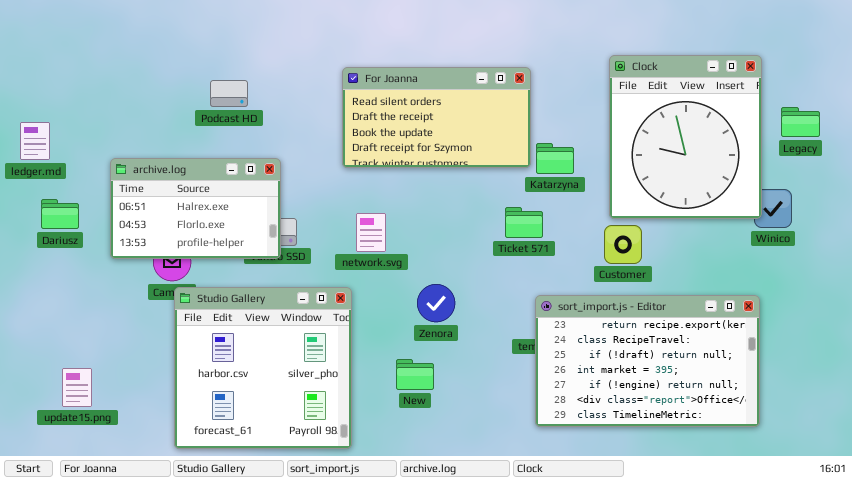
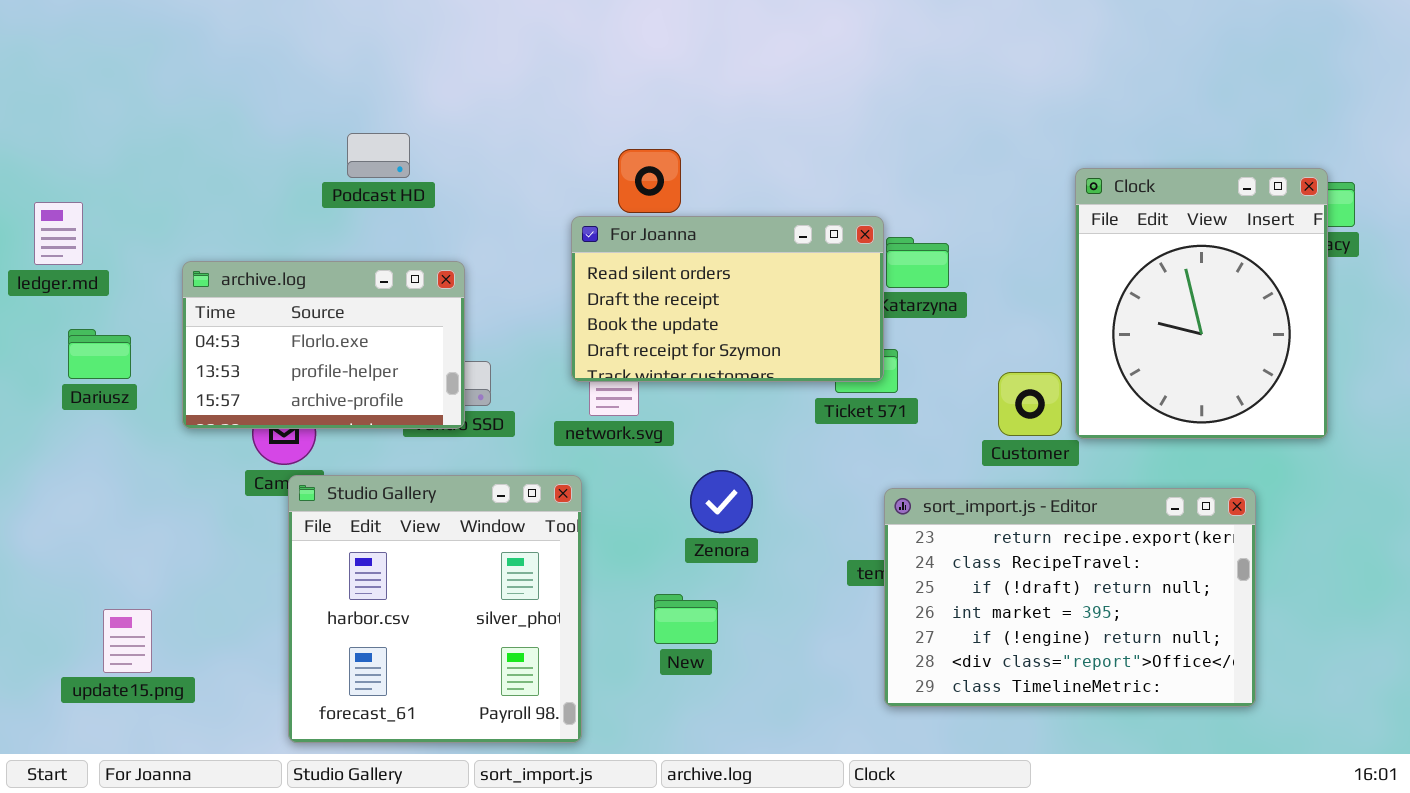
Clock: [609,55,762,219] -> [1075,168,1328,439], moved
For Joanna: [342,67,531,168] -> [571,216,884,382], moved
archive.log: [110,158,281,259] -> [182,261,465,429], scrolled down 1 row

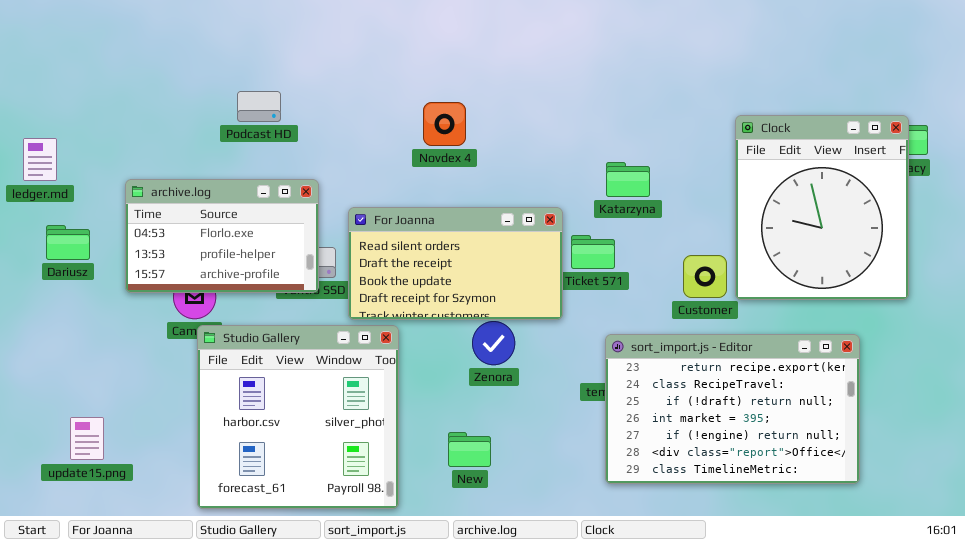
For Joanna: [571,216,884,382] -> [348,207,563,320], moved
New: [654,594,718,644] -> [448,432,491,467], moved

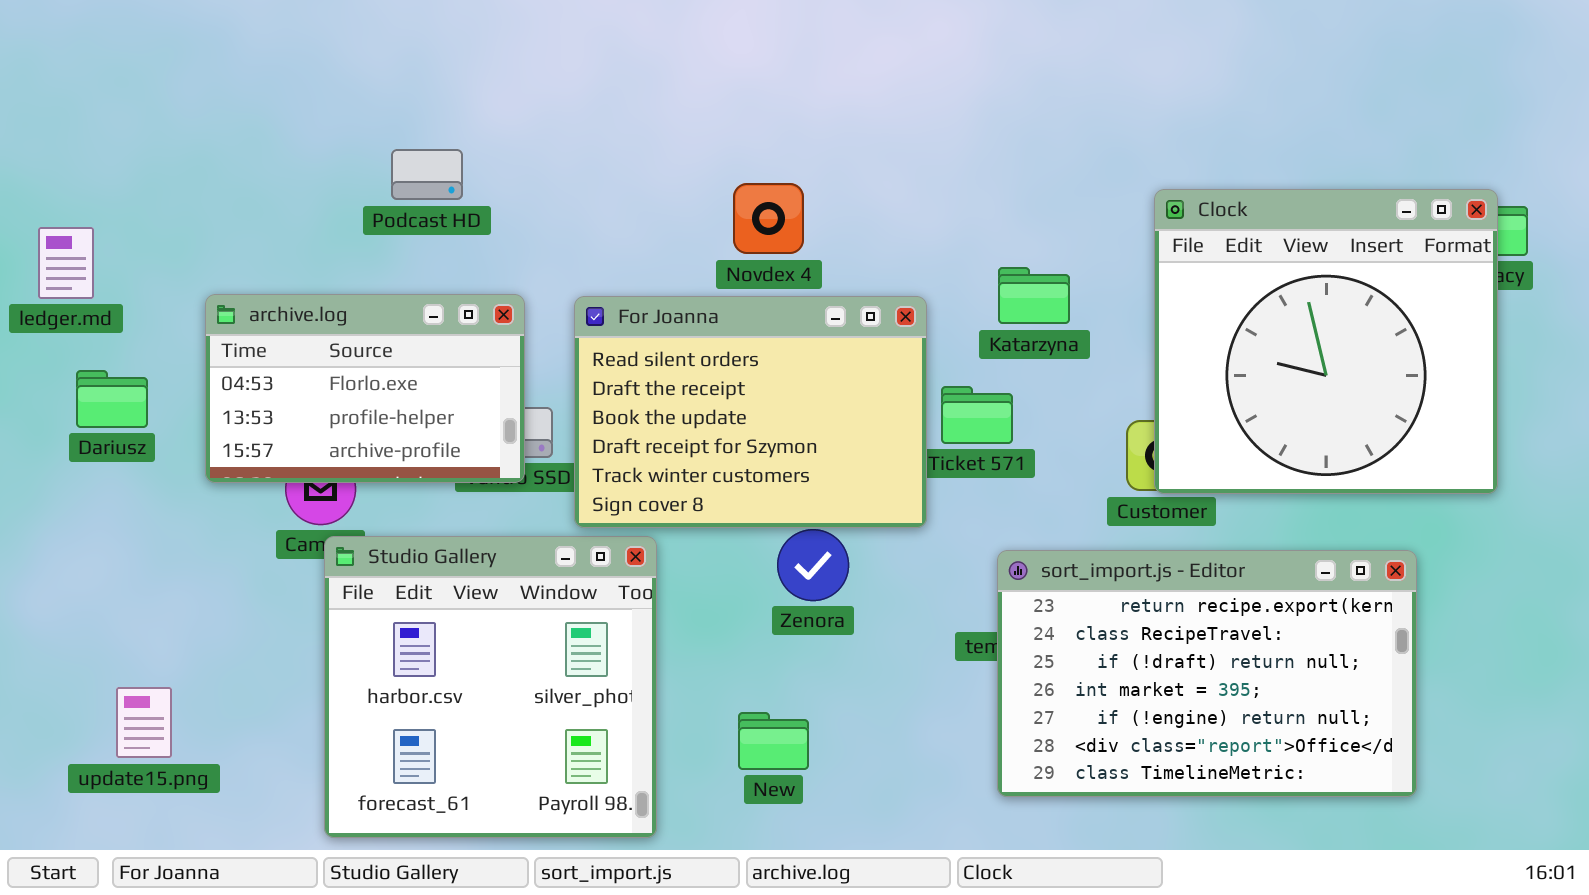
Novdex 4: [423,102,466,146] -> [733,183,804,254], moved
Clock: [735,115,909,300] -> [1154,189,1498,494], resized
For Joanna: [348,207,563,320] -> [574,296,927,528], resized

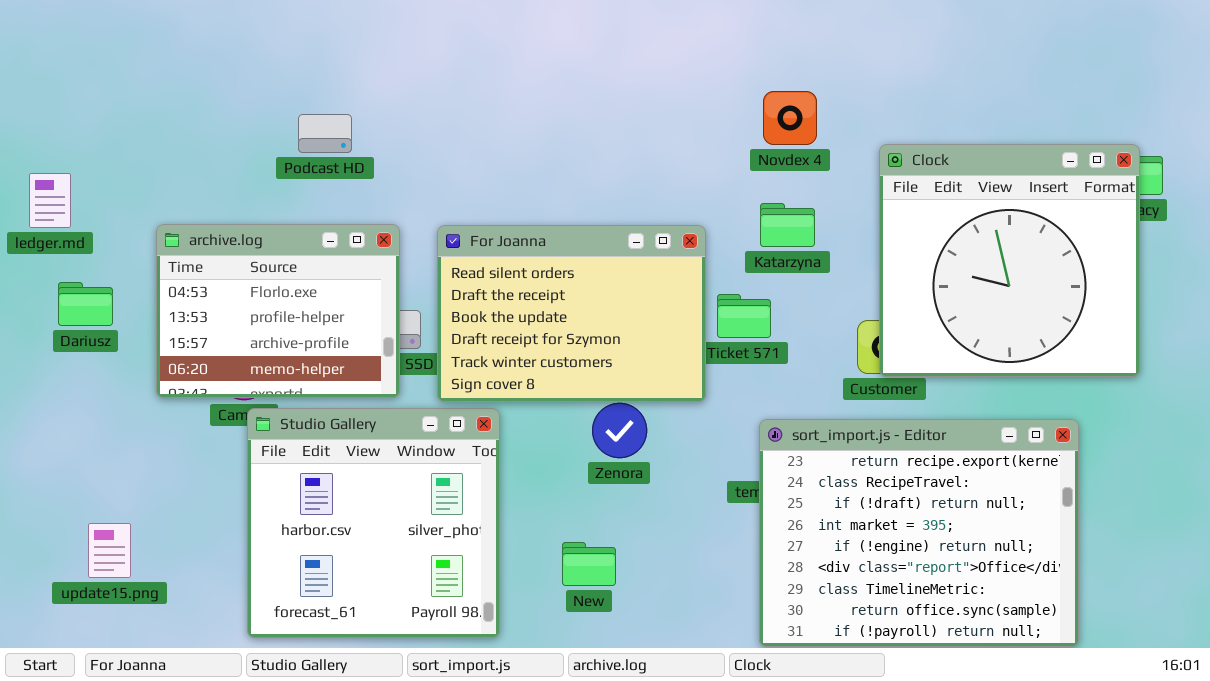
Novdex 4: [733,183,804,254] -> [763,91,817,145], moved
archive.log: [205,294,525,483] -> [156,224,400,398], resized
sort_import.js - Editor: [997,550,1417,797] -> [759,419,1079,647], resized

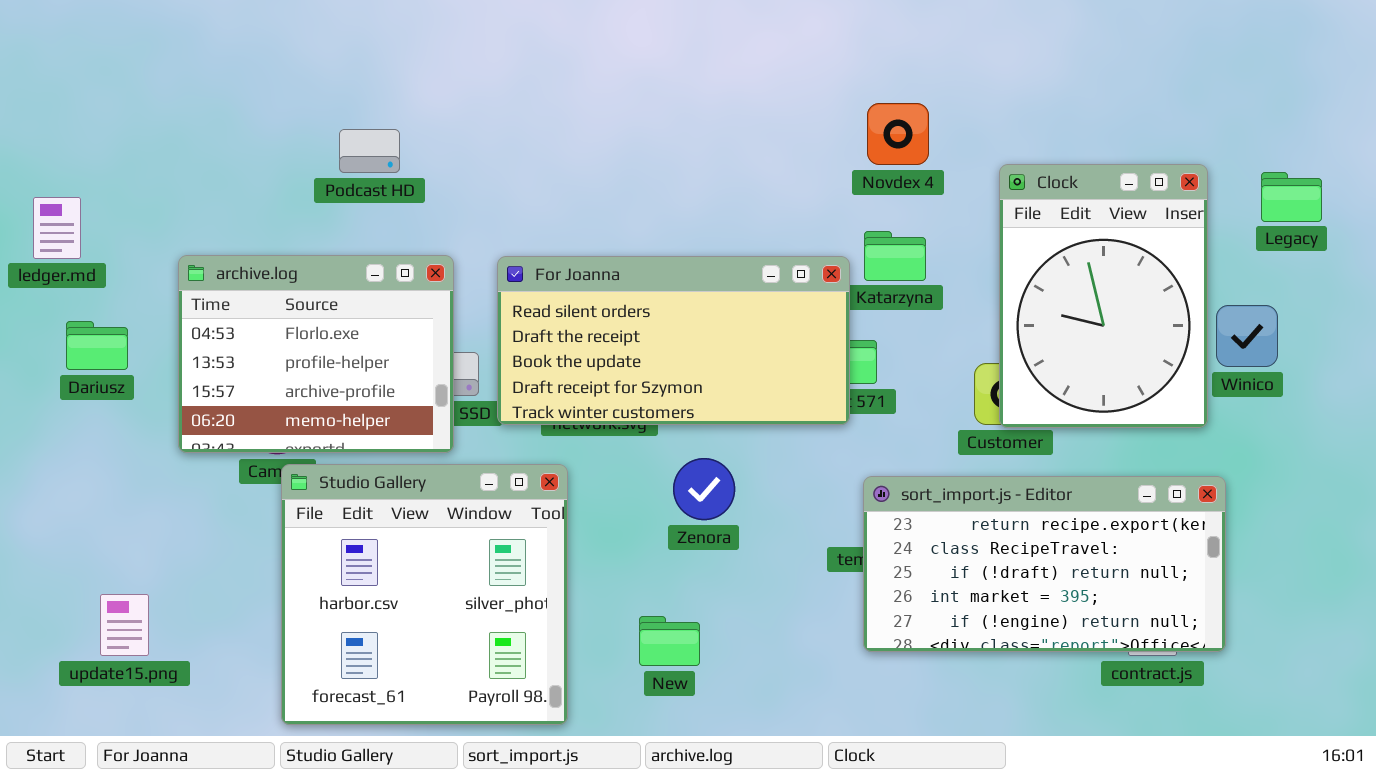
Clock: [879,144,1140,377] -> [999,164,1208,428], resized
For Joanna: [437,225,706,402] -> [497,256,850,425], resized
sort_import.js - Editor: [759,419,1079,647] -> [863,476,1226,652], resized

